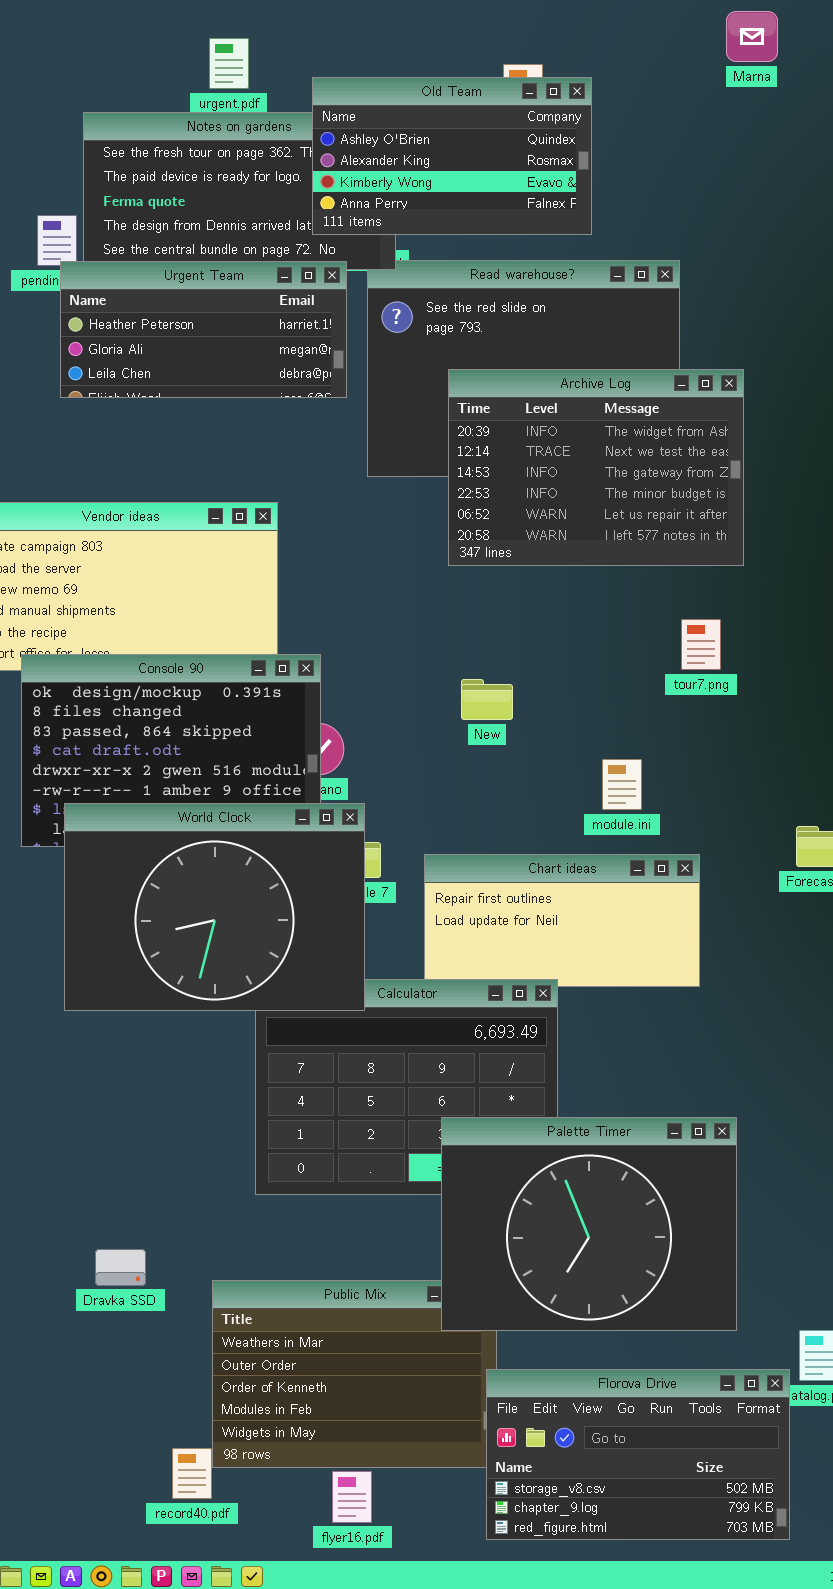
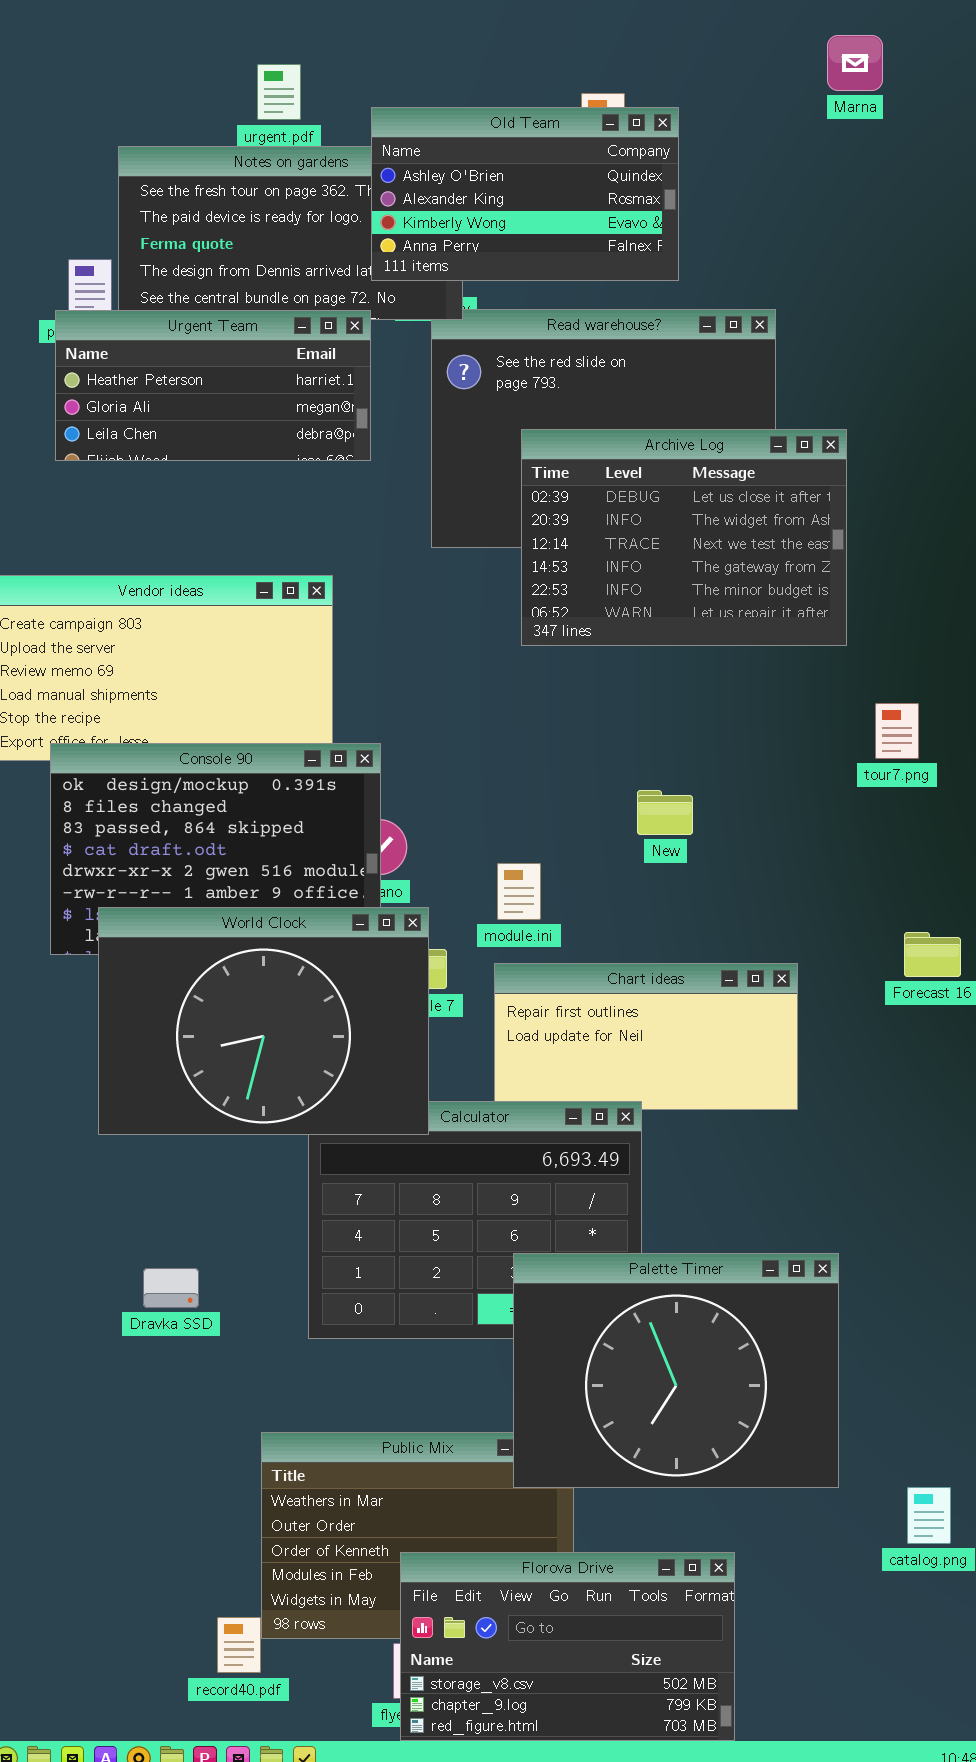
Urgent Team: [60,261,347,398] -> [55,310,371,461], moved
Archive Log: [448,369,744,566] -> [521,429,847,646], scrolled up 1 row
tour7.png: [681,619,721,670] -> [875,703,919,759], moved
New: [461,679,513,720] -> [637,790,693,835], moved
module.ini: [602,759,642,810] -> [497,863,541,920], moved
Dravka SSD: [95,1249,146,1286] -> [143,1268,199,1308], moved
Florova Drive: [486,1369,790,1540] -> [400,1552,735,1741], moved

